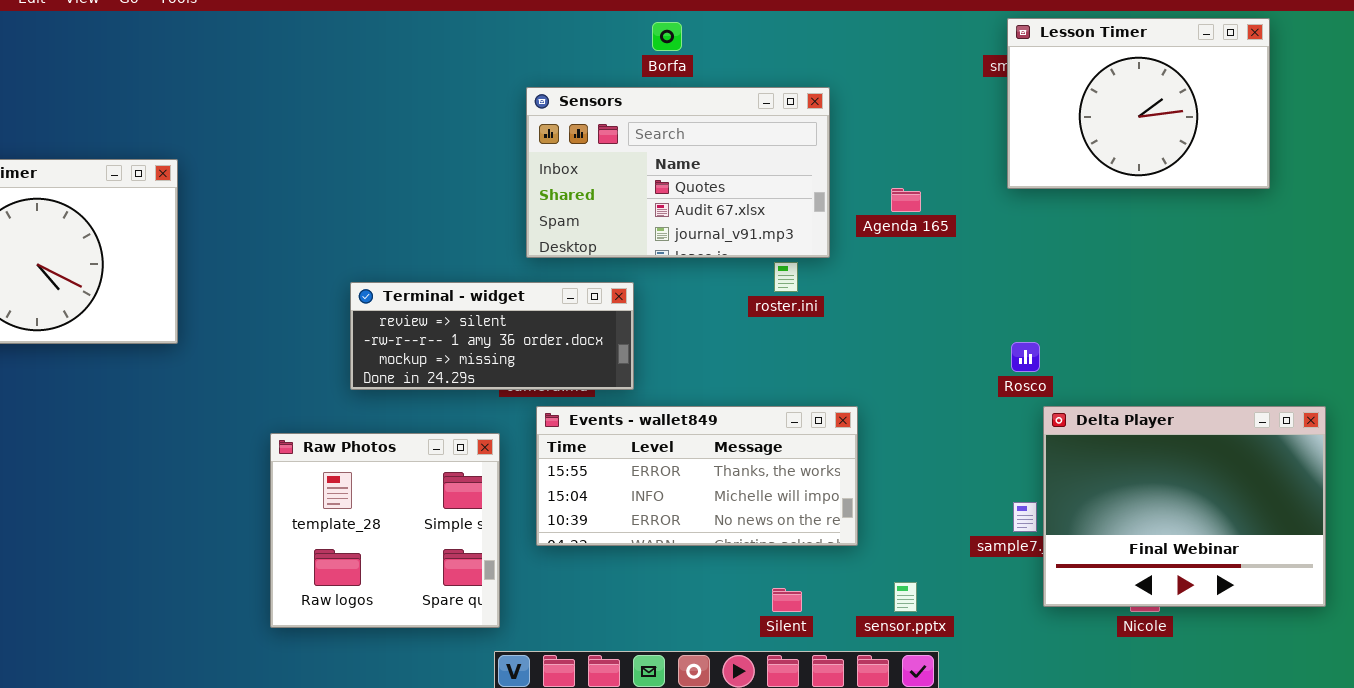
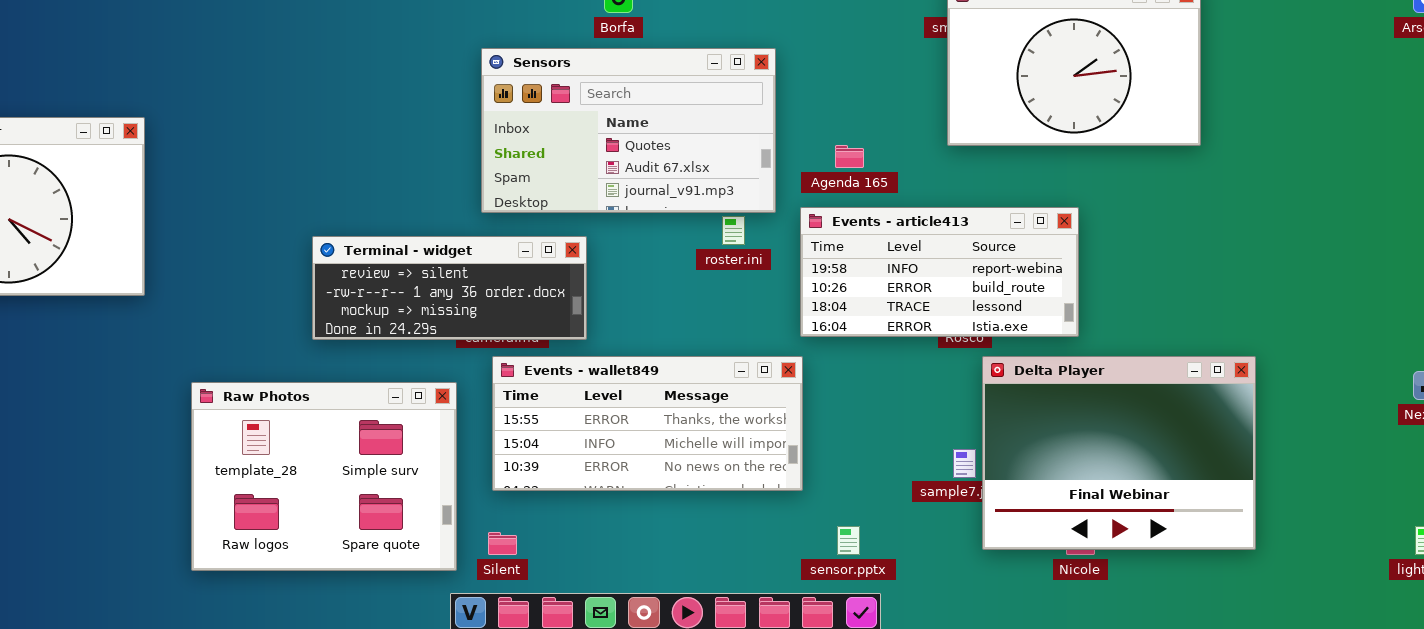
Events - article413: none -> [800,207,1079,337], opened
Raw Photos: [270,433,500,628] -> [191,382,457,571], resized
Silent: [772,588,802,612] -> [488,532,517,555], moved

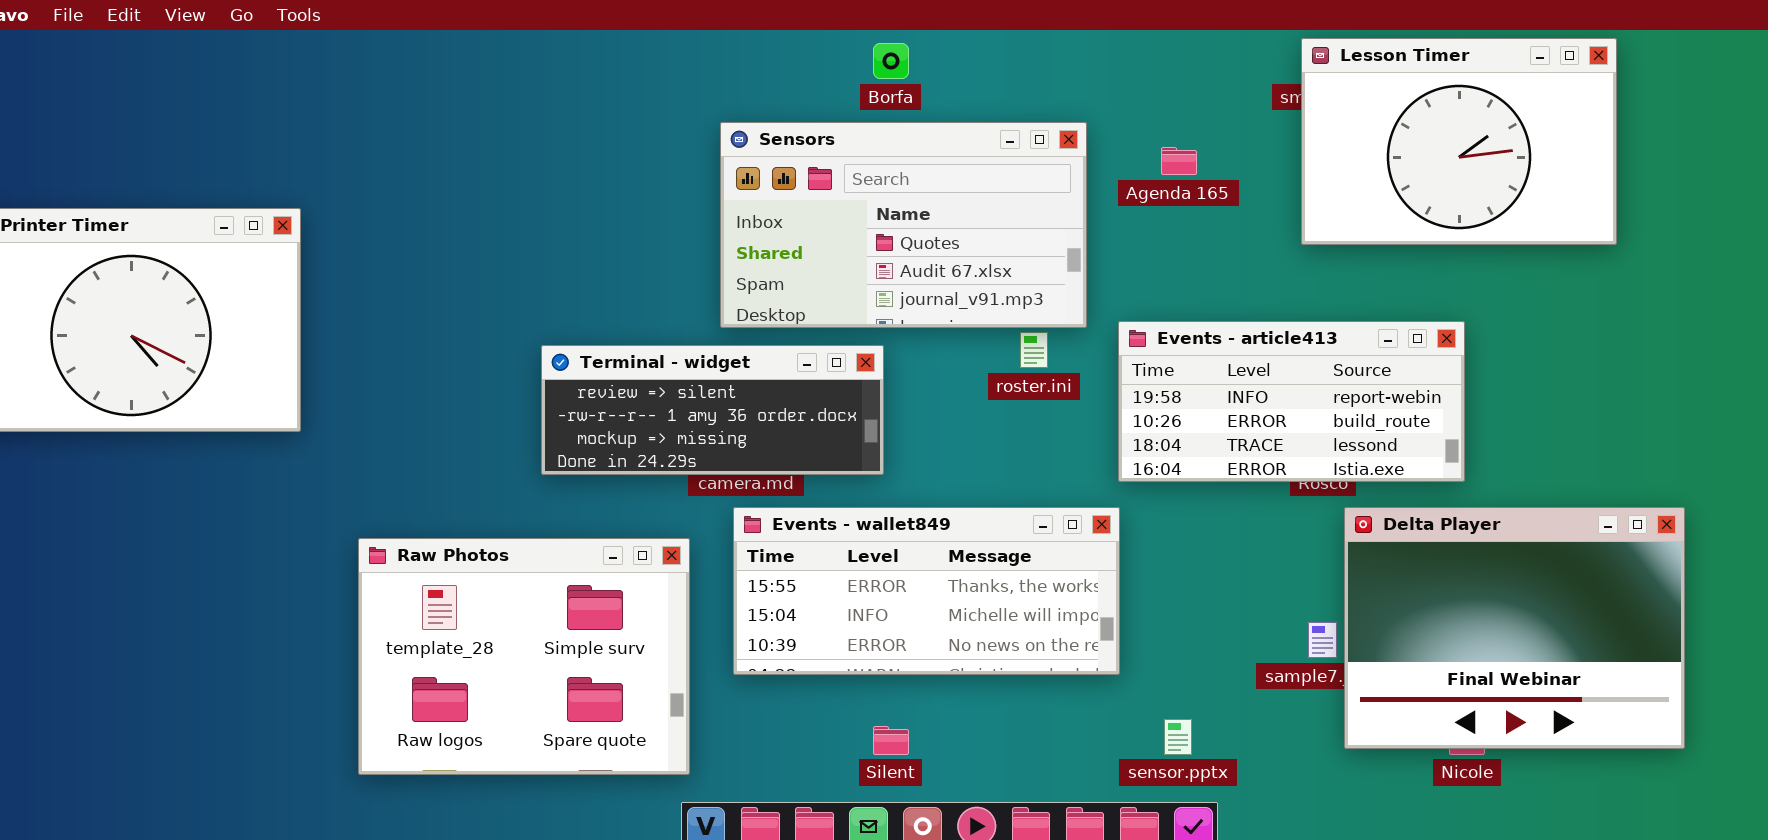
Agenda 165: [835,145,864,168] -> [1161,147,1197,175], moved
Terminal - widget: [312,236,587,340] -> [541,345,884,475], moved
Silent: [488,532,517,555] -> [873,726,909,755], moved

